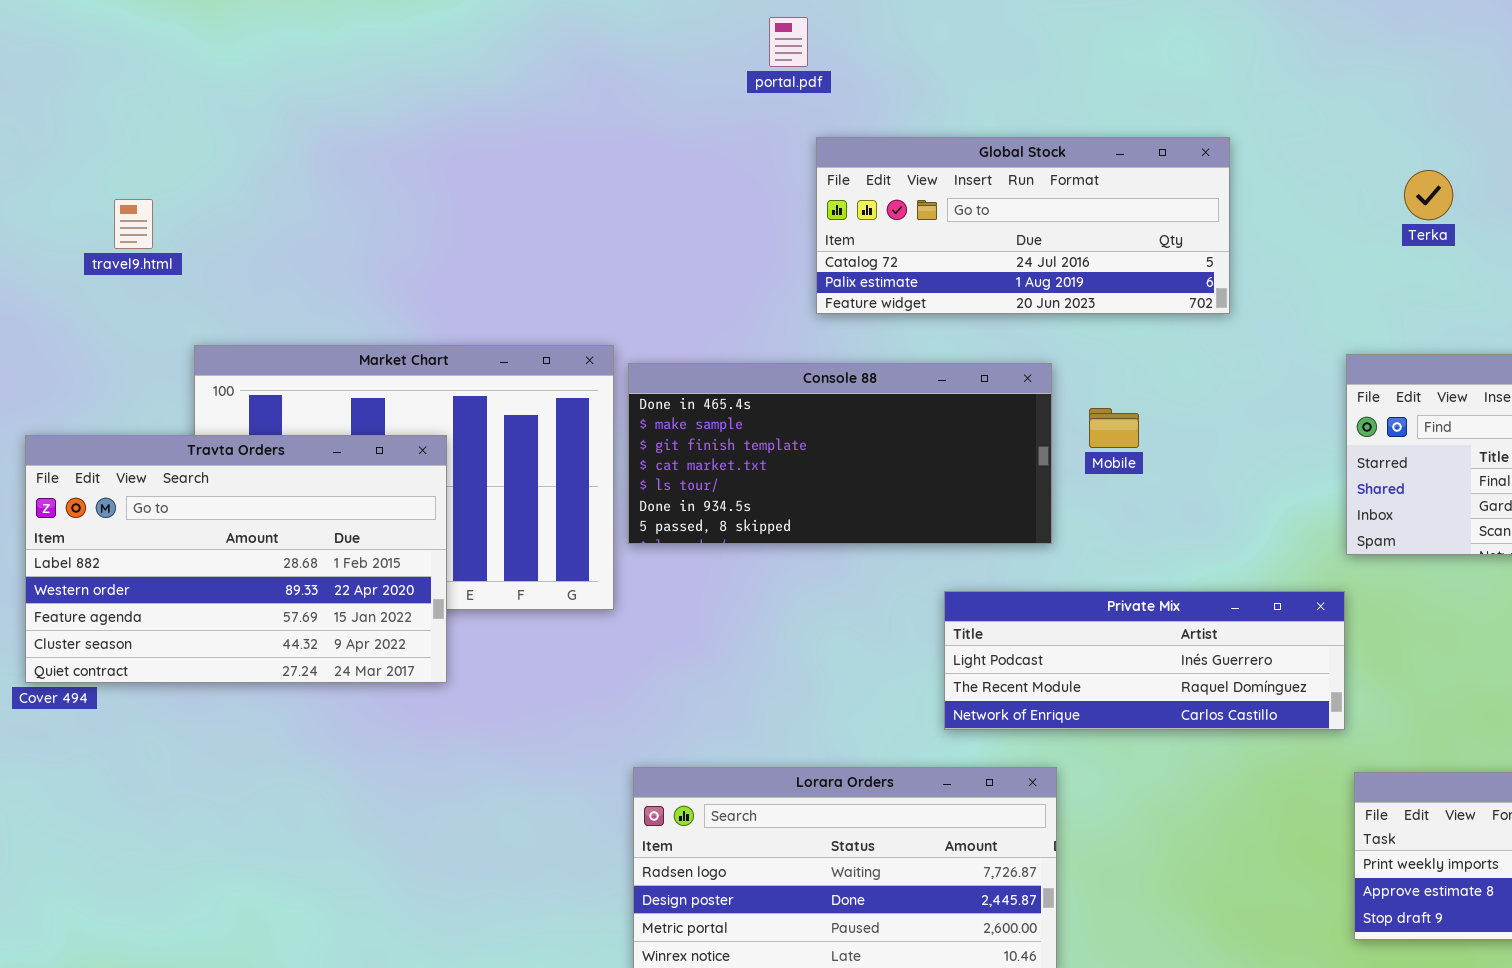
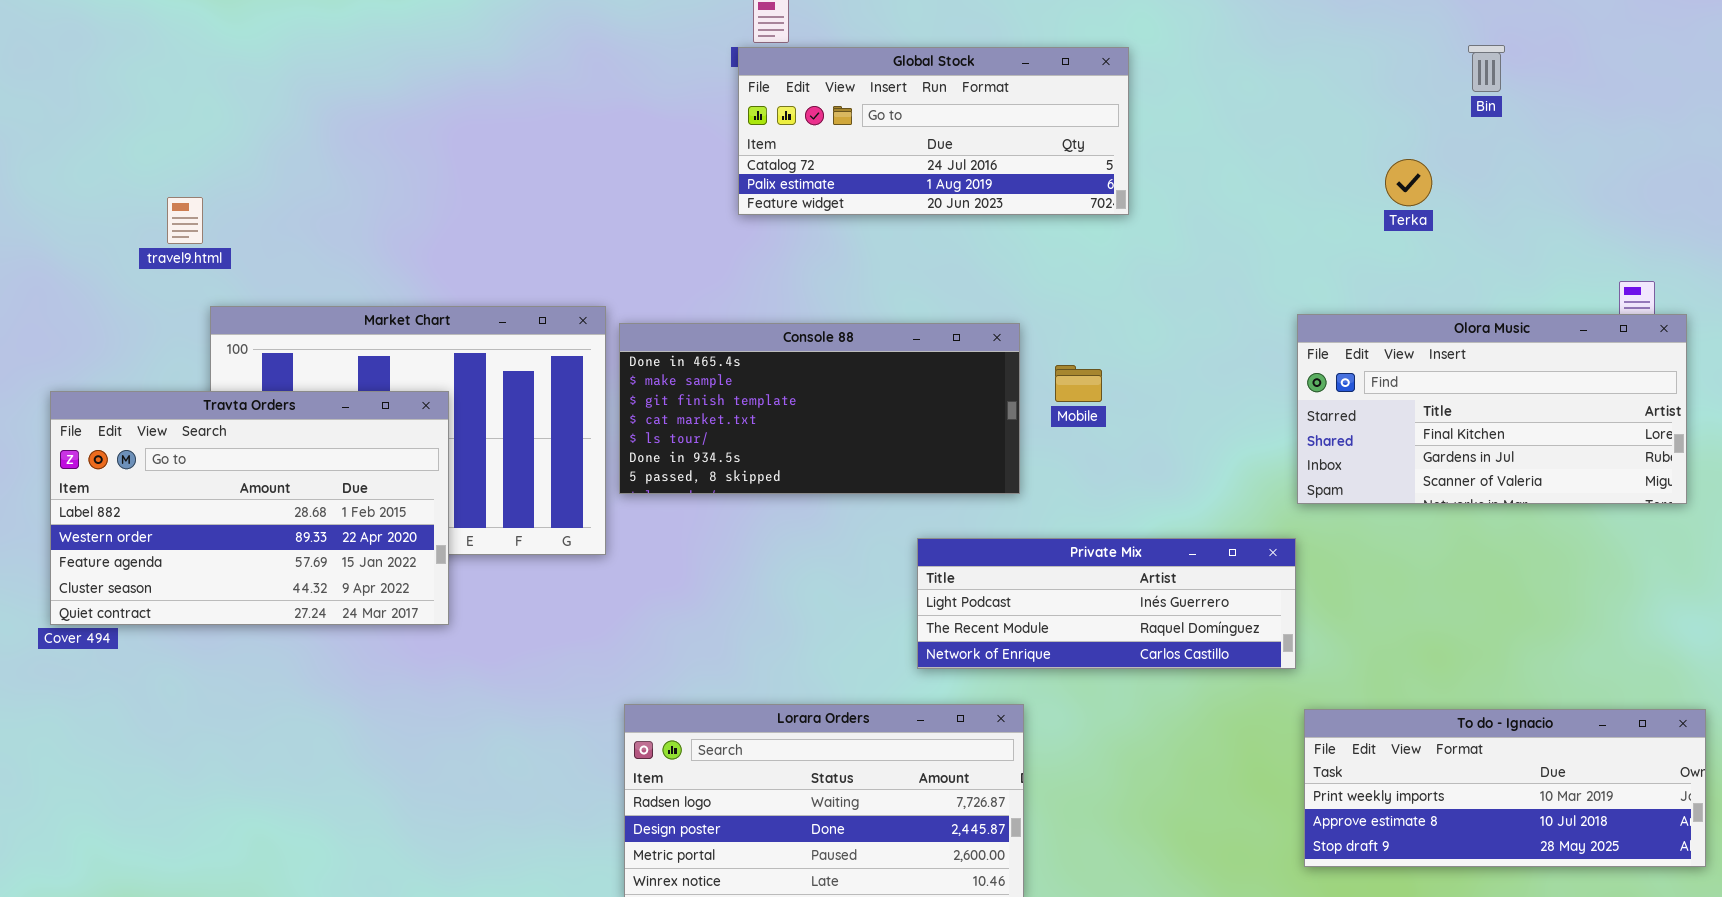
Global Stock: [816,137,1230,314] -> [738,47,1129,215], moved
Terka: [1404,170,1453,220] -> [1385,159,1432,206], moved
travel9.html: [114,199,153,249] -> [167,197,203,244], moved

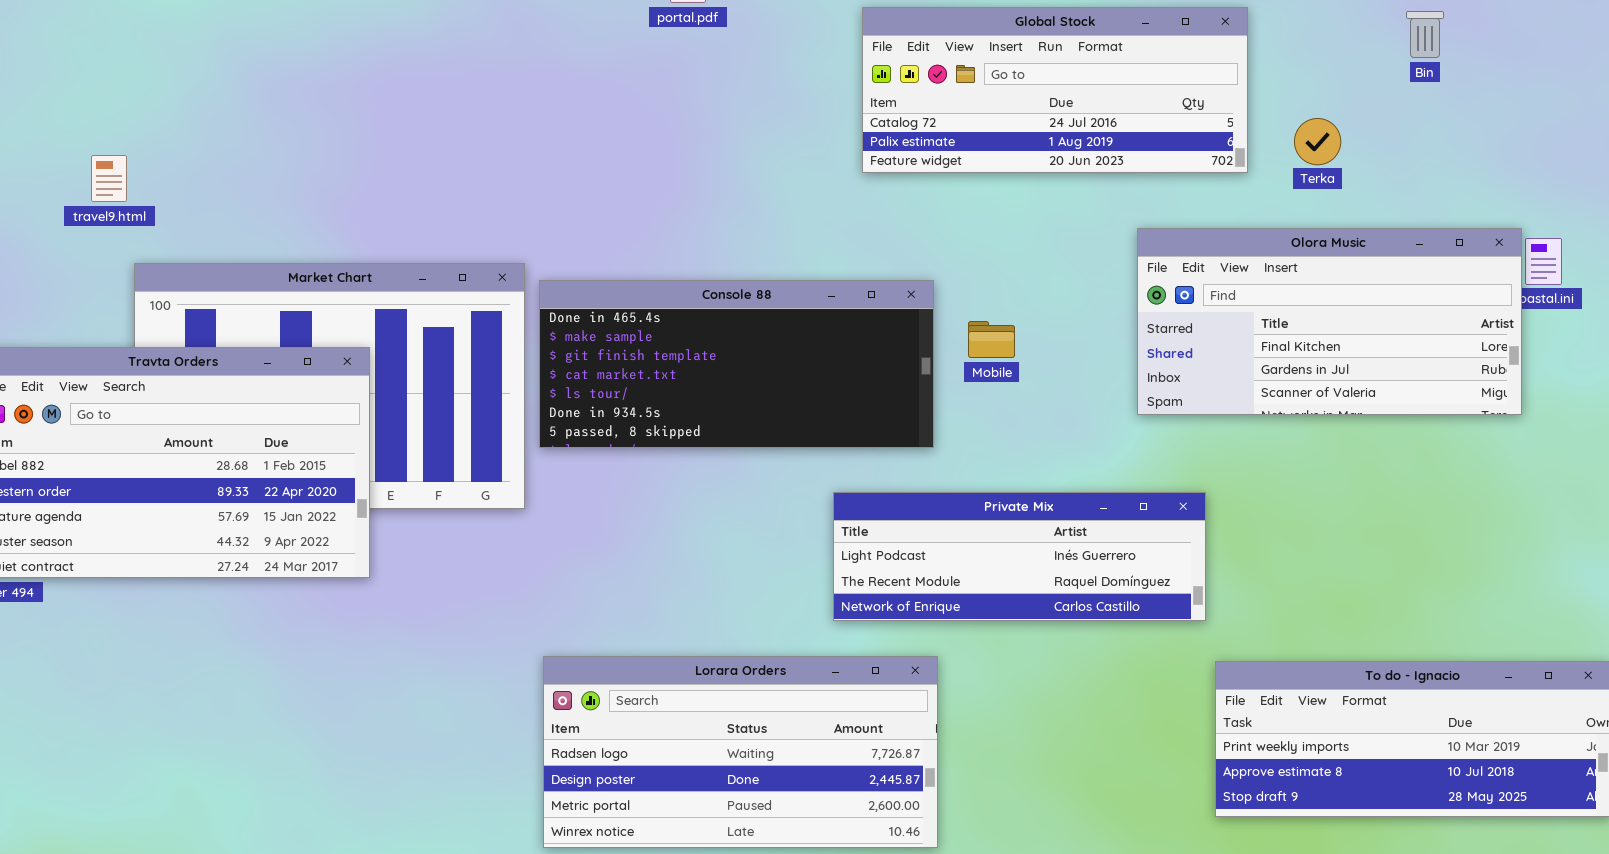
Bin: [1468,45,1505,92] -> [1406,11,1444,58], moved
Global Stock: [738,47,1129,215] -> [862,7,1248,173], moved
Olora Music: [1297,314,1687,504] -> [1137,228,1522,415], moved

